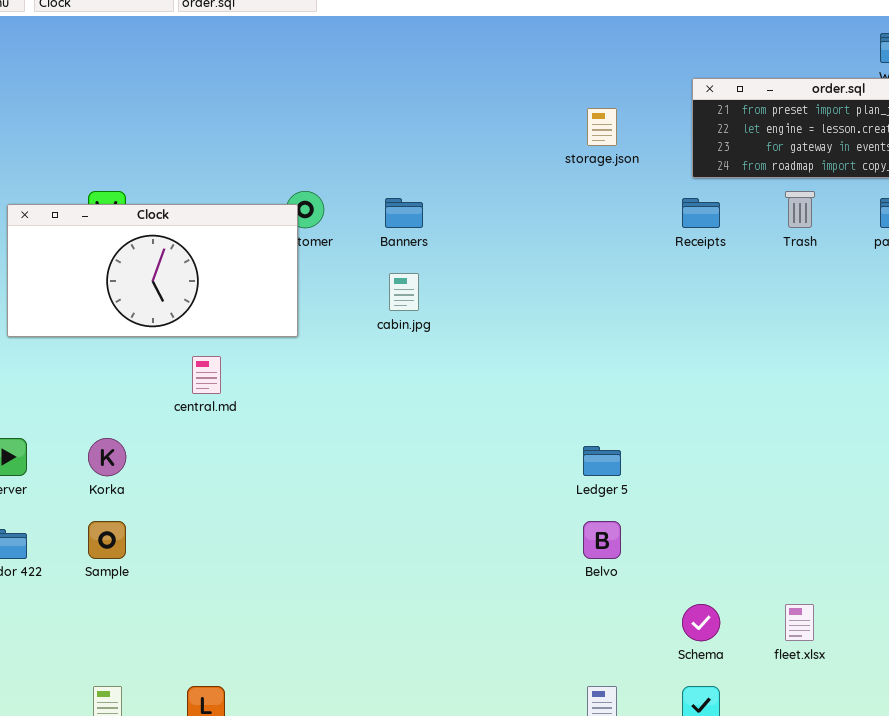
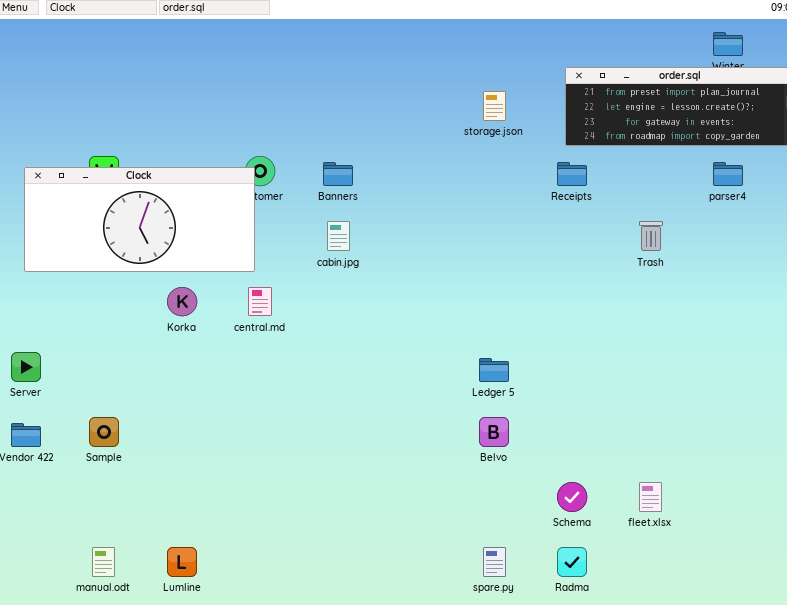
Trash: [785,191,815,228] -> [639,221,663,251], moved
central.md: [192,356,221,394] -> [248,287,272,316], moved
Korka: [88,438,126,476] -> [167,287,197,316], moved

